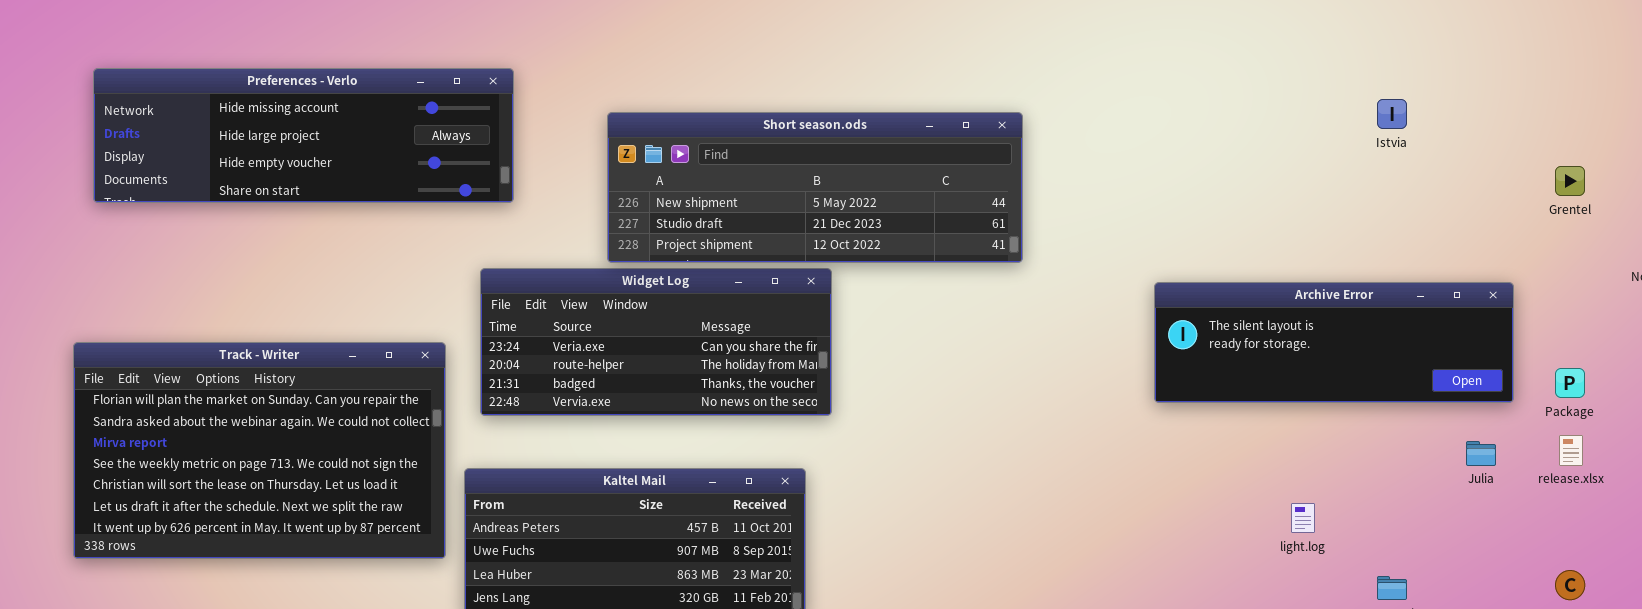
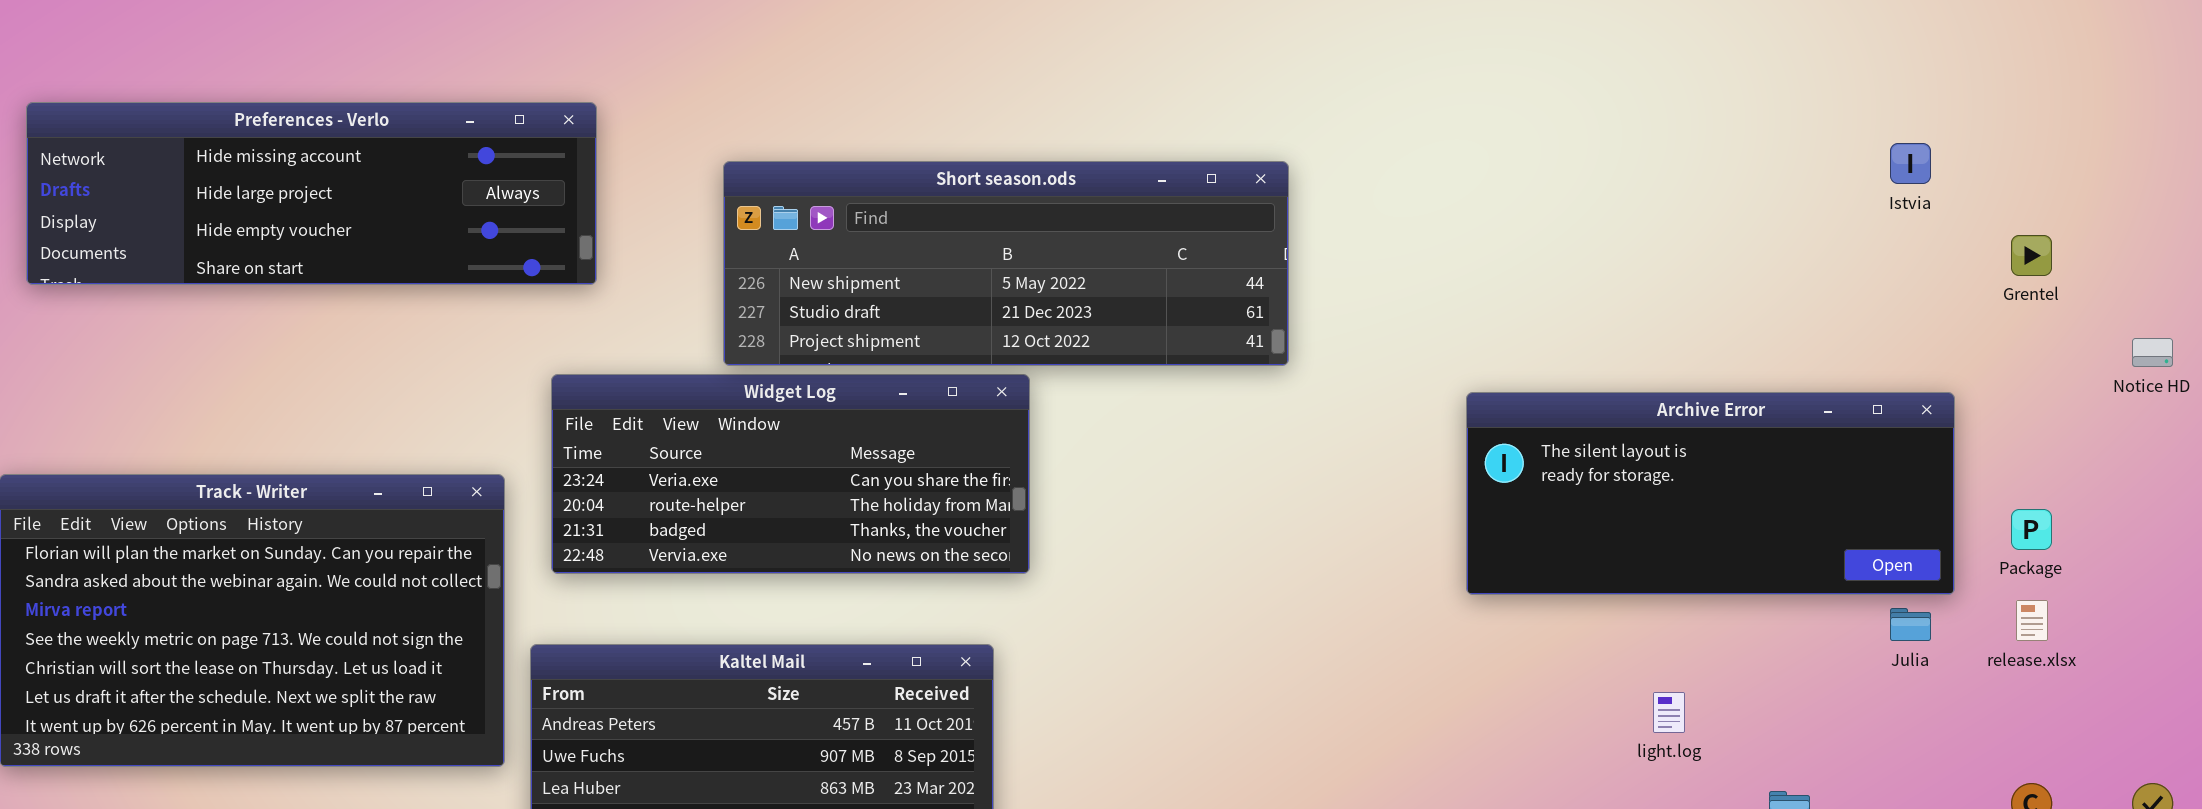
Istvia: [1377,99,1407,129] -> [1890,143,1931,184], moved
Archive Error: [1154,282,1514,403] -> [1466,392,1955,595], resized

